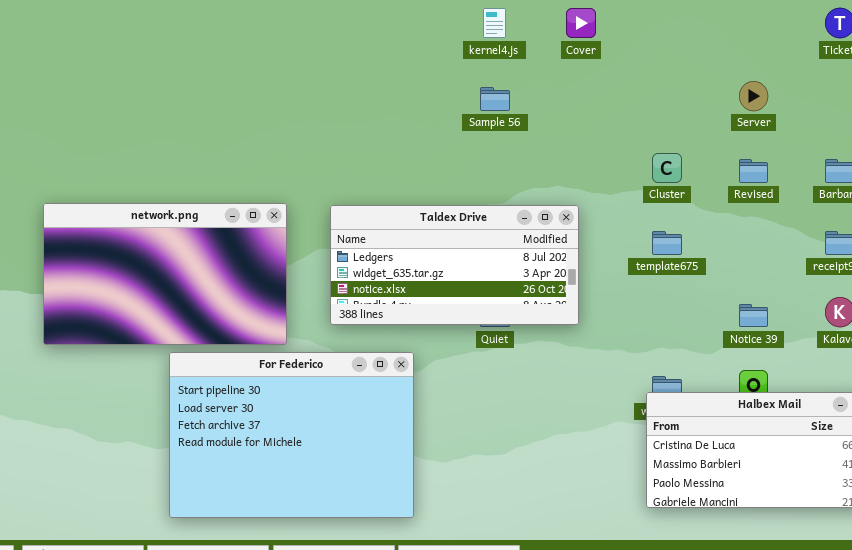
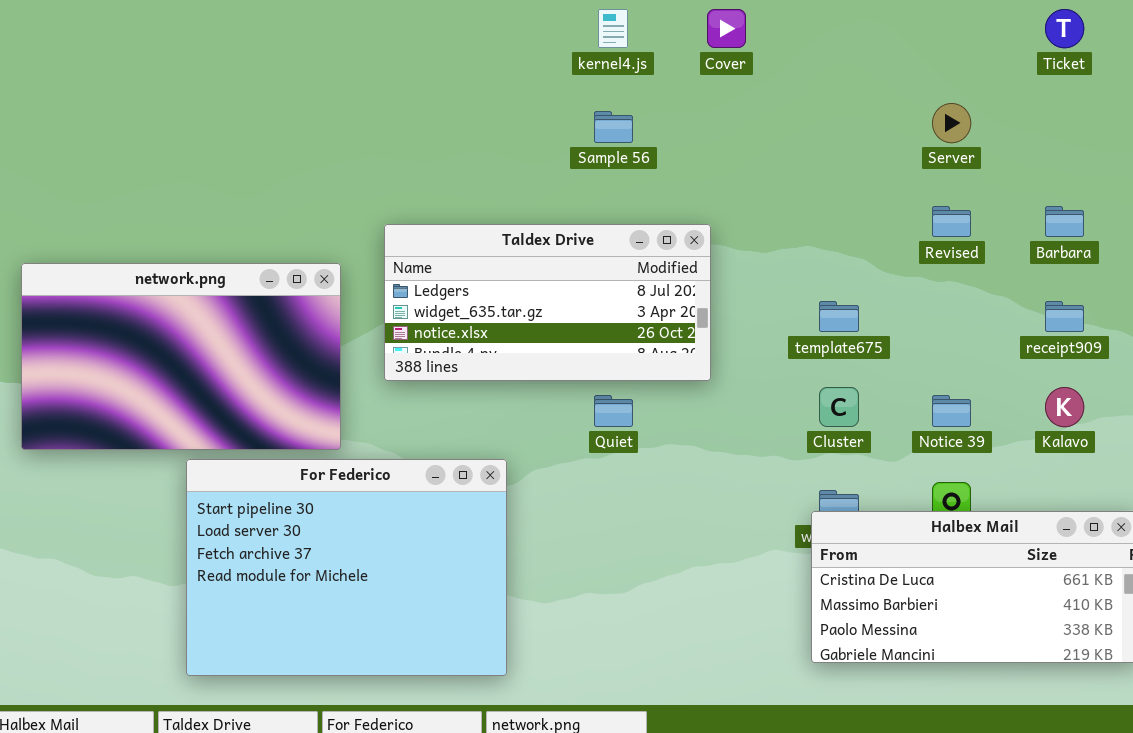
Cluster: [652,153,682,183] -> [819,387,859,427], moved
Taldex Drive: [330,205,579,325] -> [384,224,711,381], moved

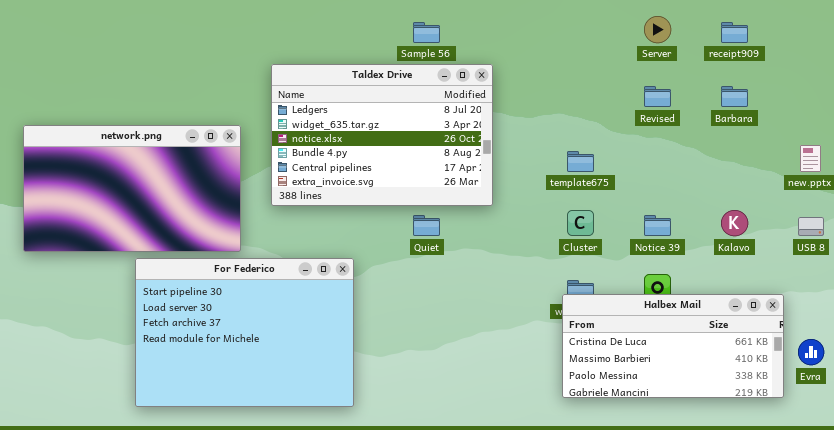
Taldex Drive: [384,224,711,381] -> [271,64,493,206], resized
receipt909: [1045,301,1084,332] -> [721,22,748,43], moved

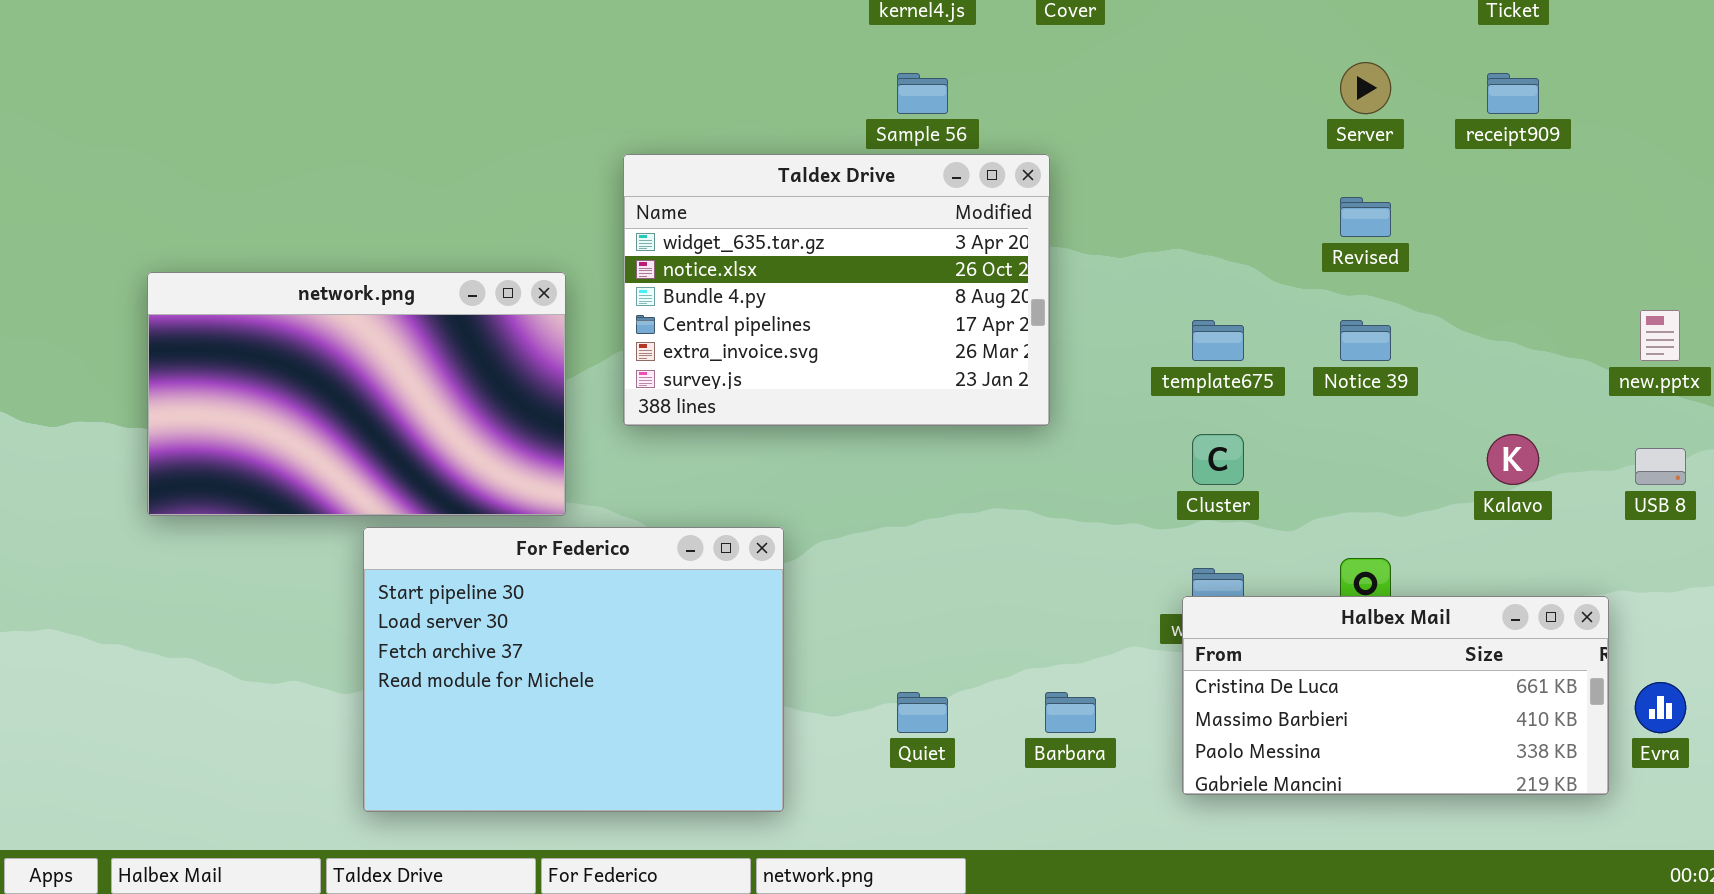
Taldex Drive: [271,64,493,206] -> [623,154,1050,426], scrolled down 1 row
Barbara: [721,86,748,107] -> [1045,692,1096,733], moved
Quiet: [413,215,440,236] -> [897,692,948,733], moved
Notice 39: [644,215,671,236] -> [1340,320,1391,361], moved

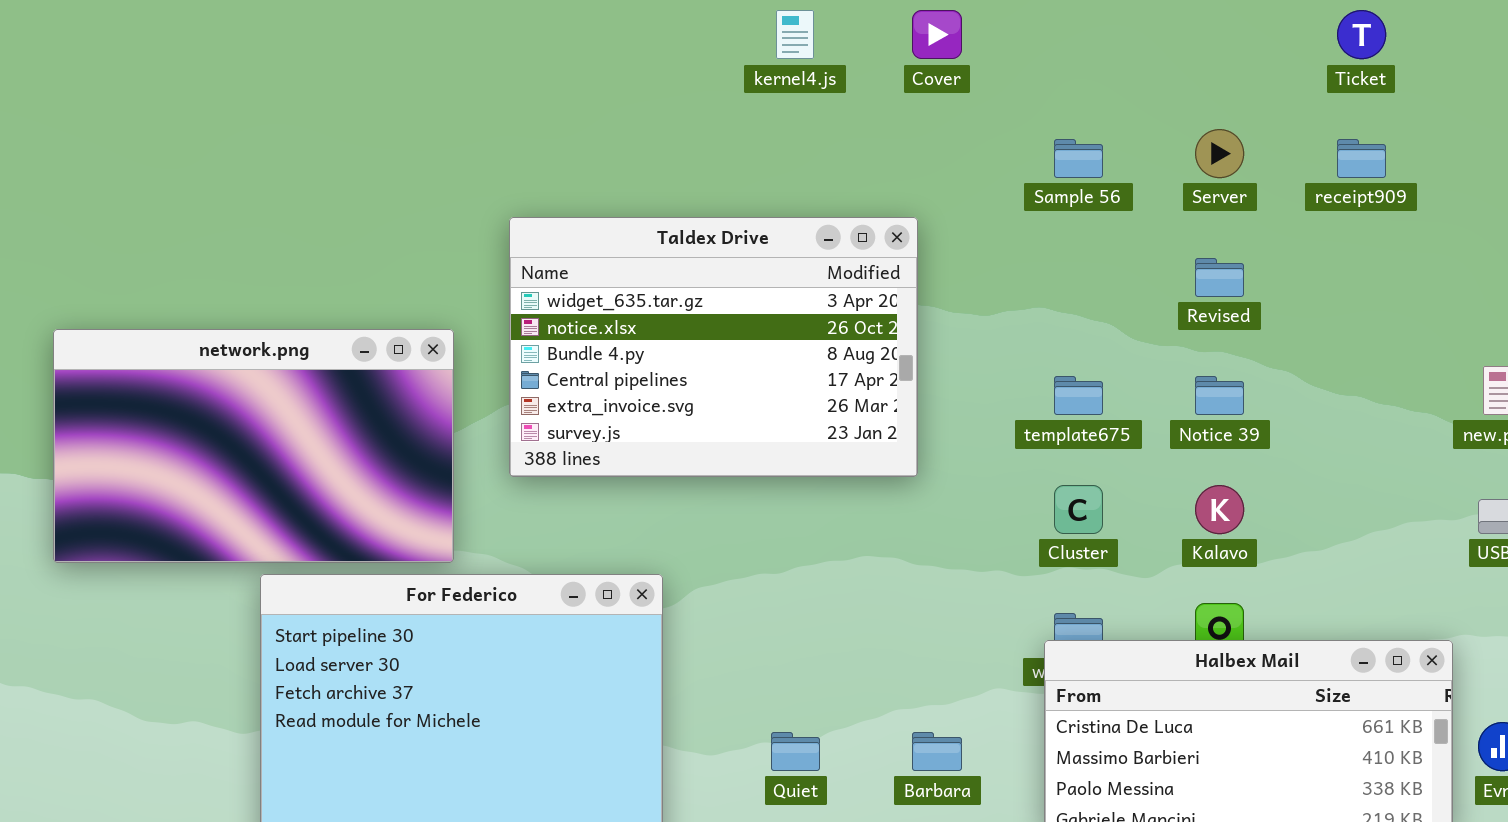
Sample 56: [897,73,948,114] -> [1054,139,1103,178], moved
Kalavo: [1487,434,1539,485] -> [1195,485,1244,534], moved

